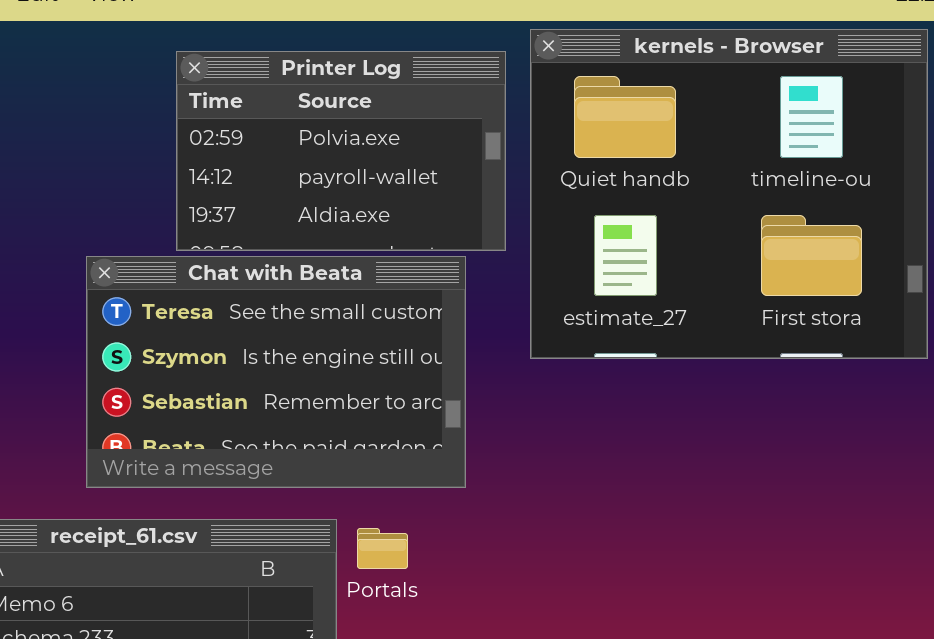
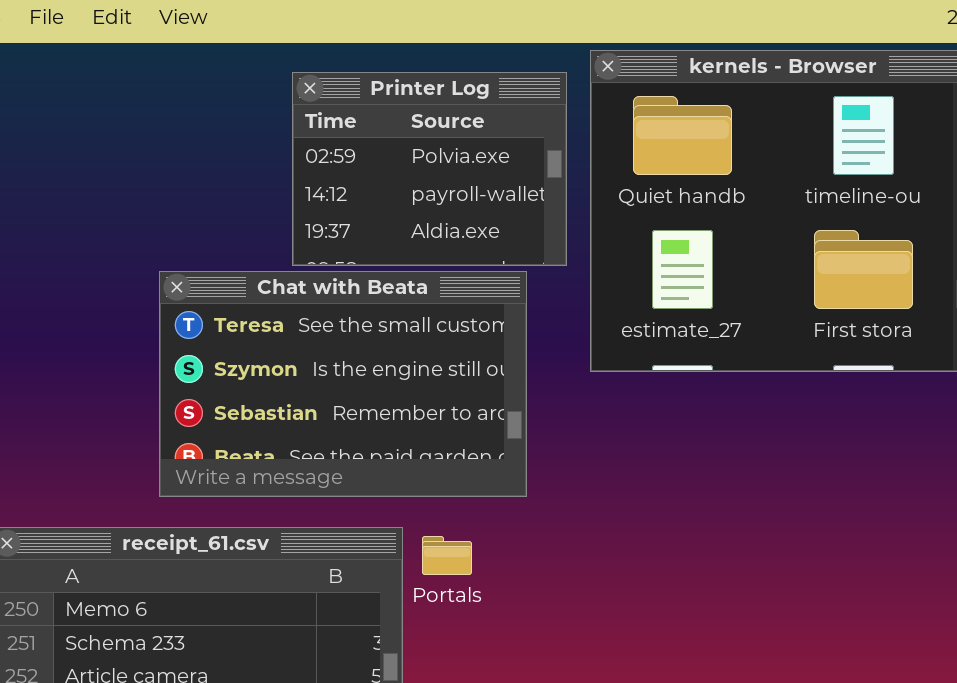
Printer Log: [176,51,506,251] -> [292,72,567,266], resized

